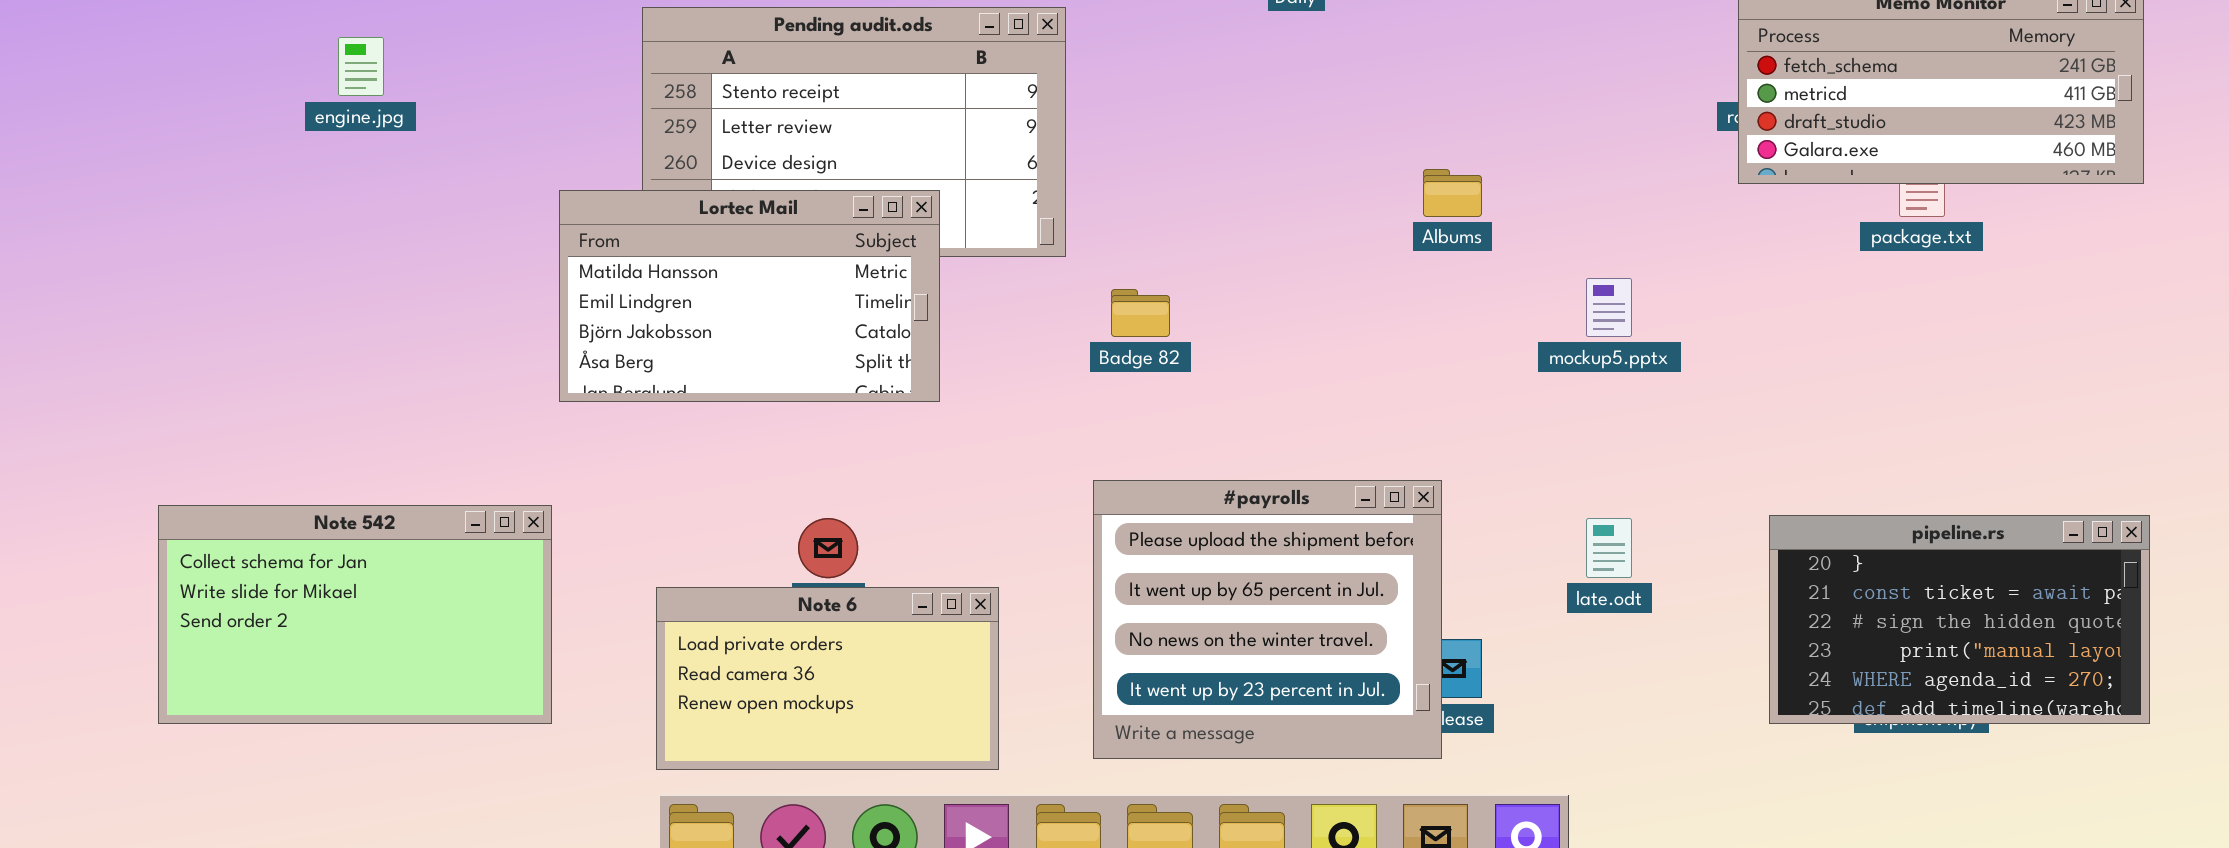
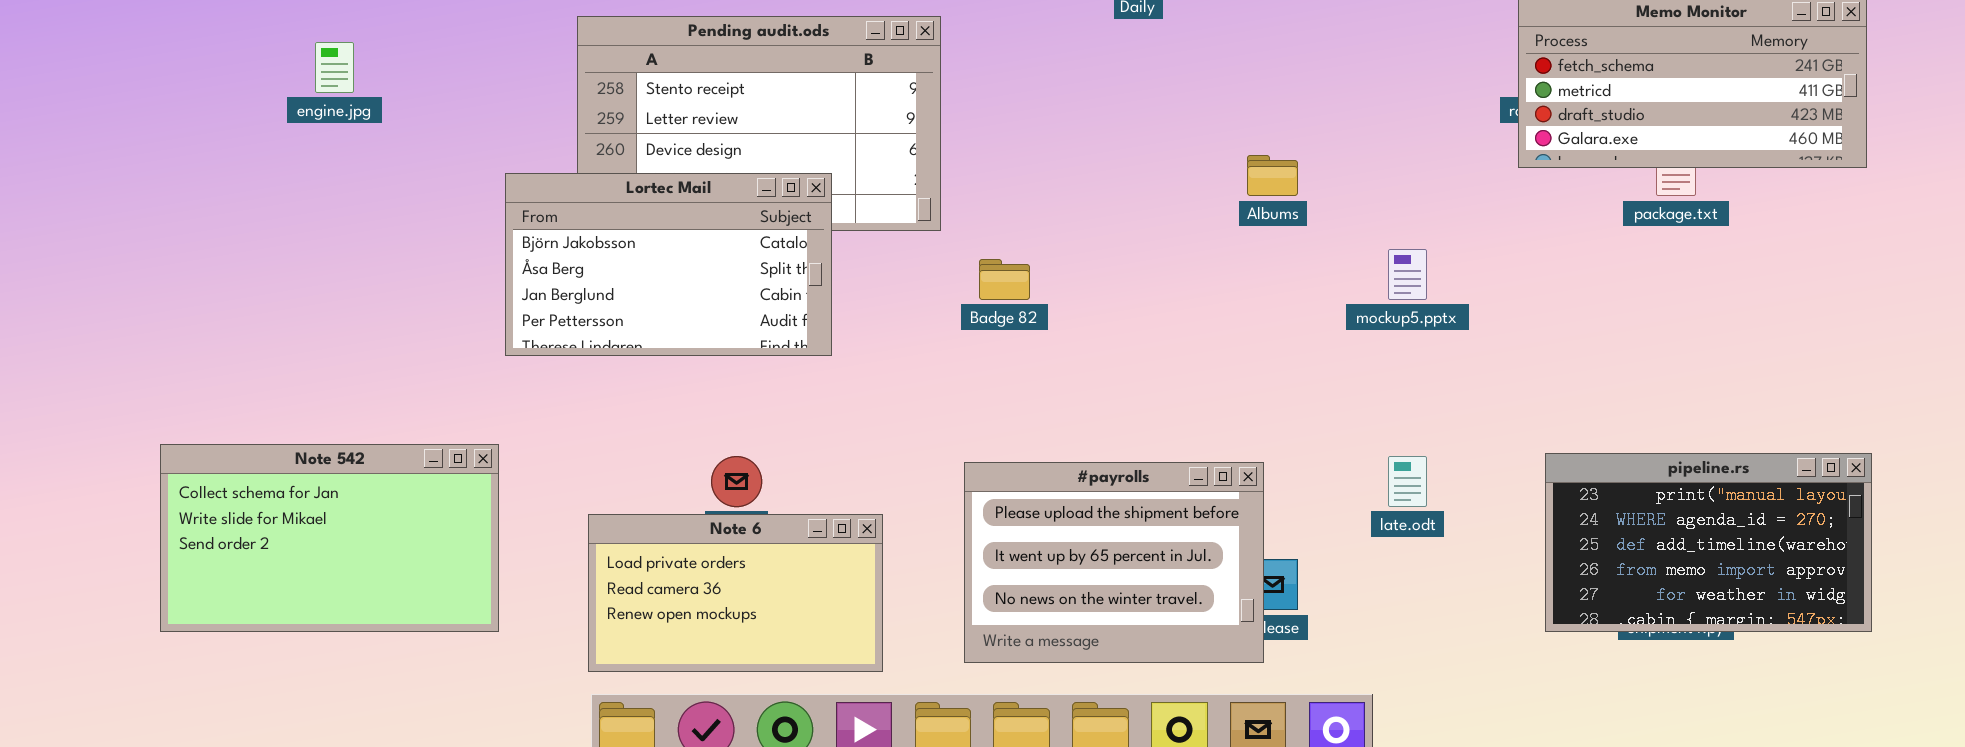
Lortec Mail: [559,190,940,402] -> [505,173,832,356], scrolled down 2 rows
#payrolls: [1093,480,1442,759] -> [964,462,1264,663], resized
pipeline.rs: [1769,515,2150,724] -> [1545,453,1872,632], scrolled down 3 rows

